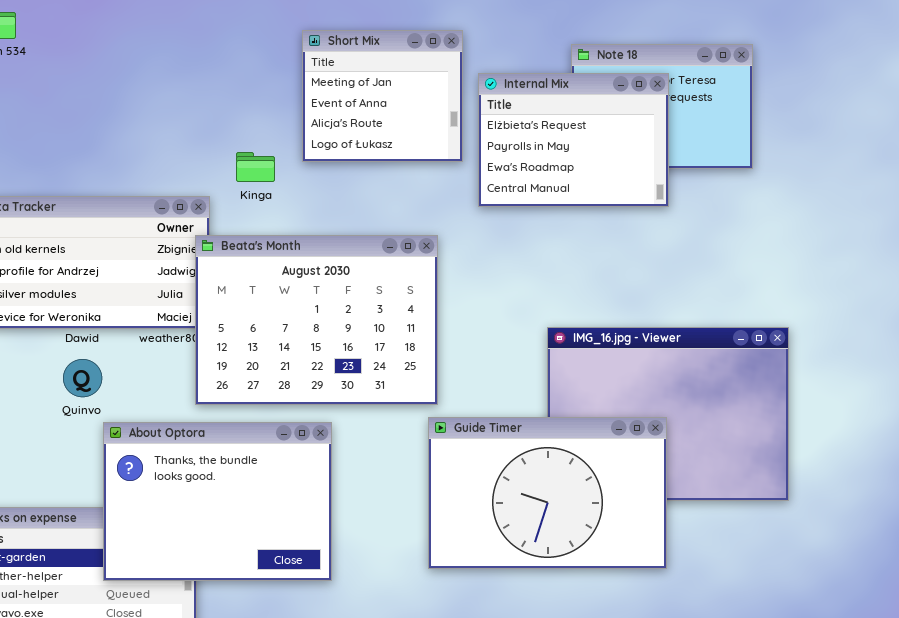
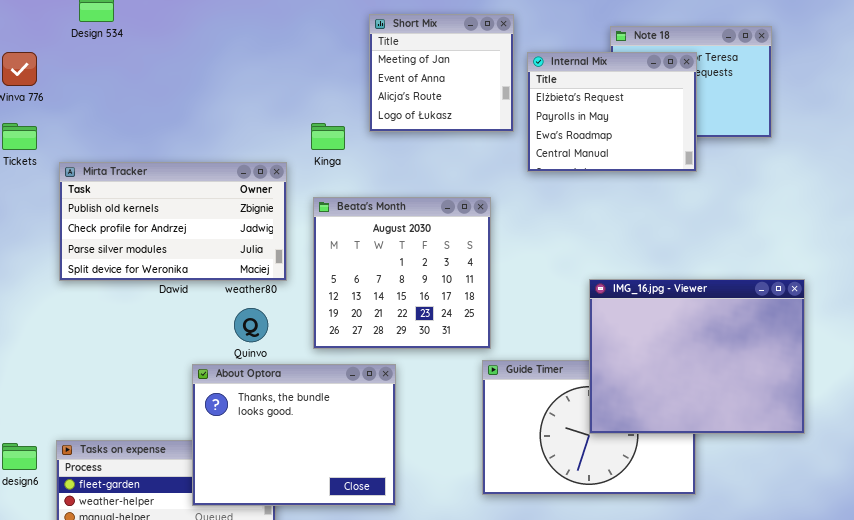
Beata's Month: [195,235,438,405] -> [313,197,491,349], resized
IMG_16.jpg - Viewer: [547,327,789,501] -> [589,279,805,434], raised
Quinvo: [63,359,102,397] -> [234,308,268,342], moved

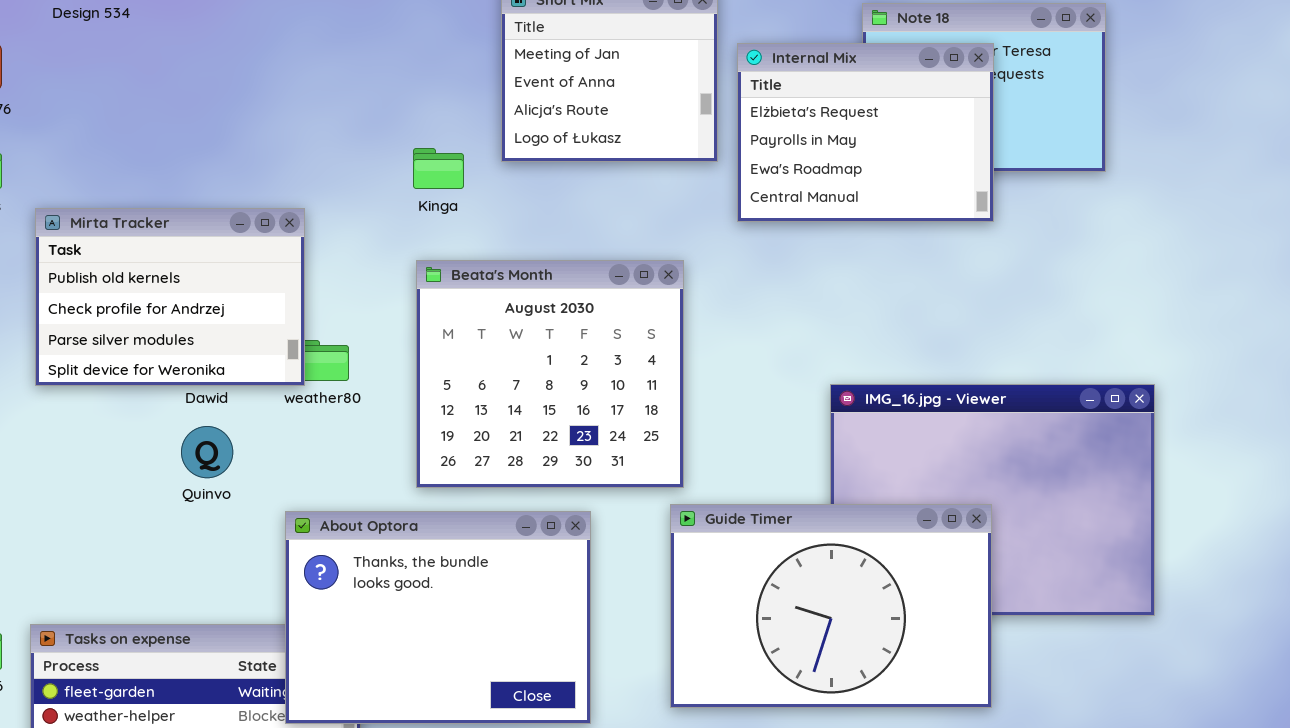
Mirta Tracker: [59,162,287,281] -> [35,208,305,386], resized
Quinvo: [234,308,268,342] -> [181,426,233,478], moved
Guide Timer: [482,360,696,495] -> [670,504,992,708], raised
About Optora: [192,364,396,506] -> [285,511,591,724], moved

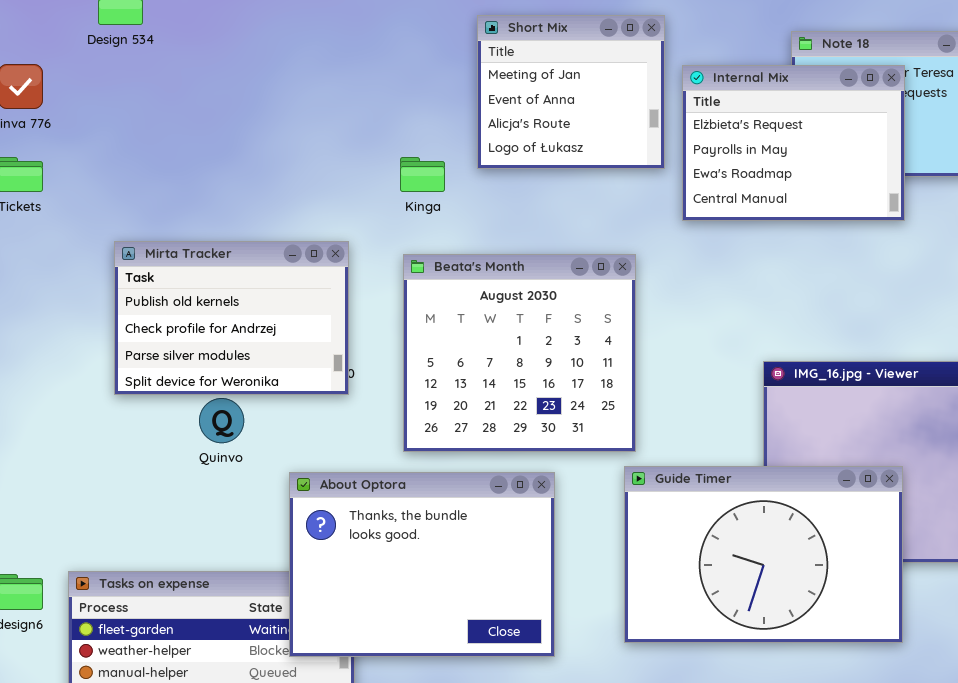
Mirta Tracker: [35,208,305,386] -> [114,241,349,395], moved

